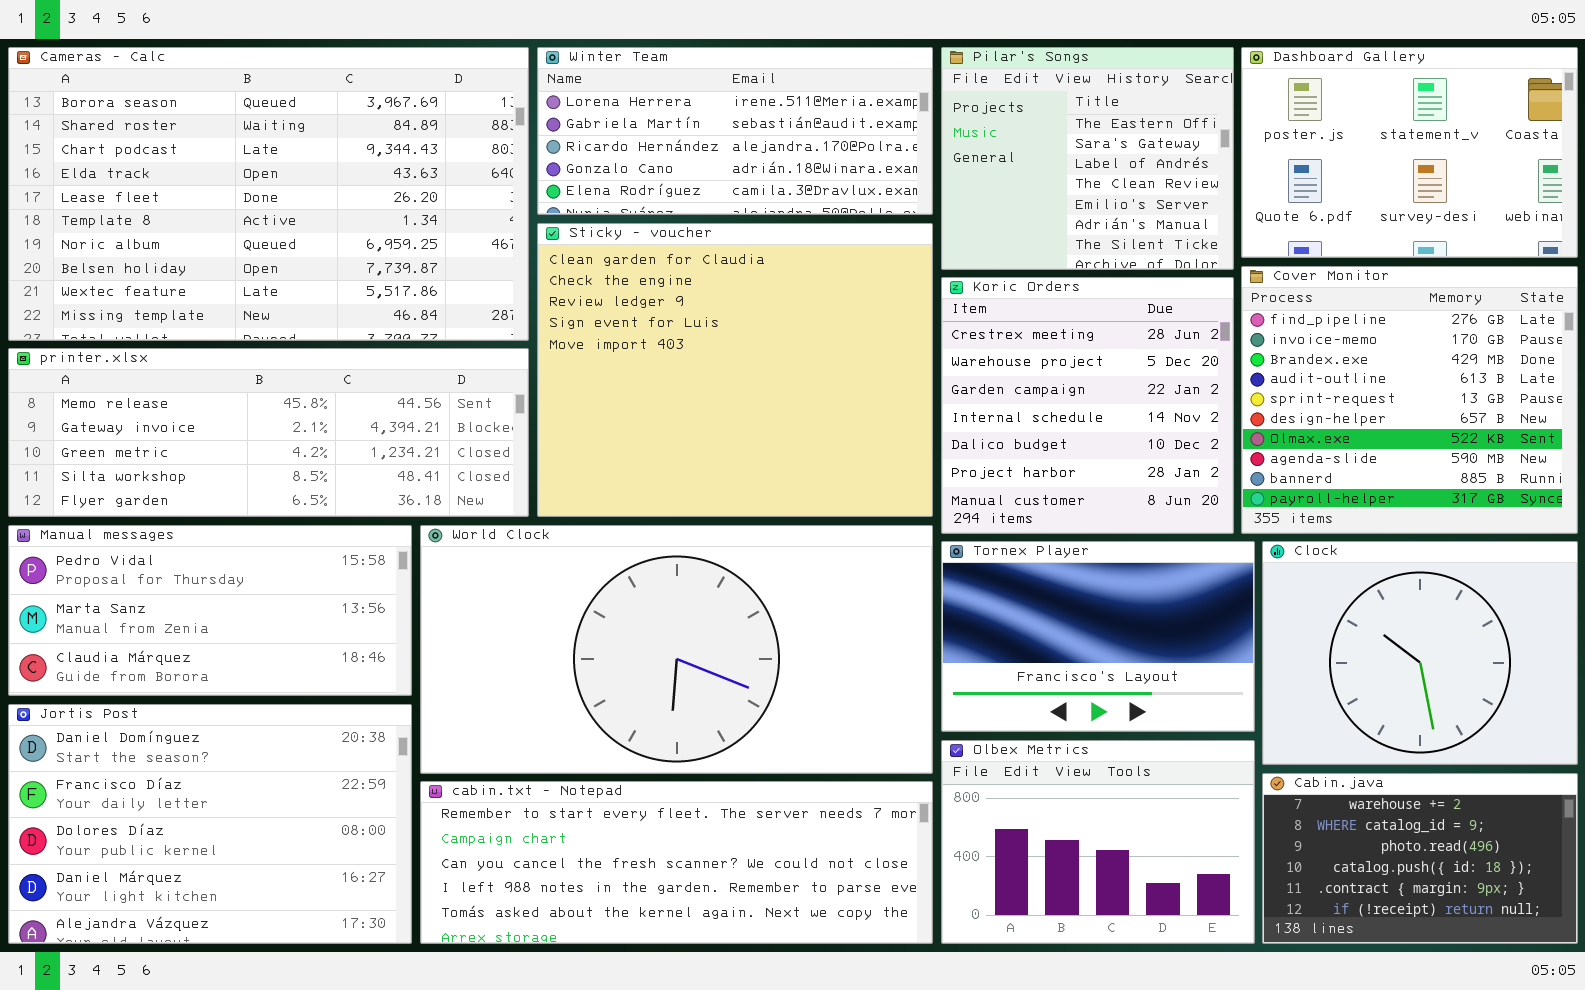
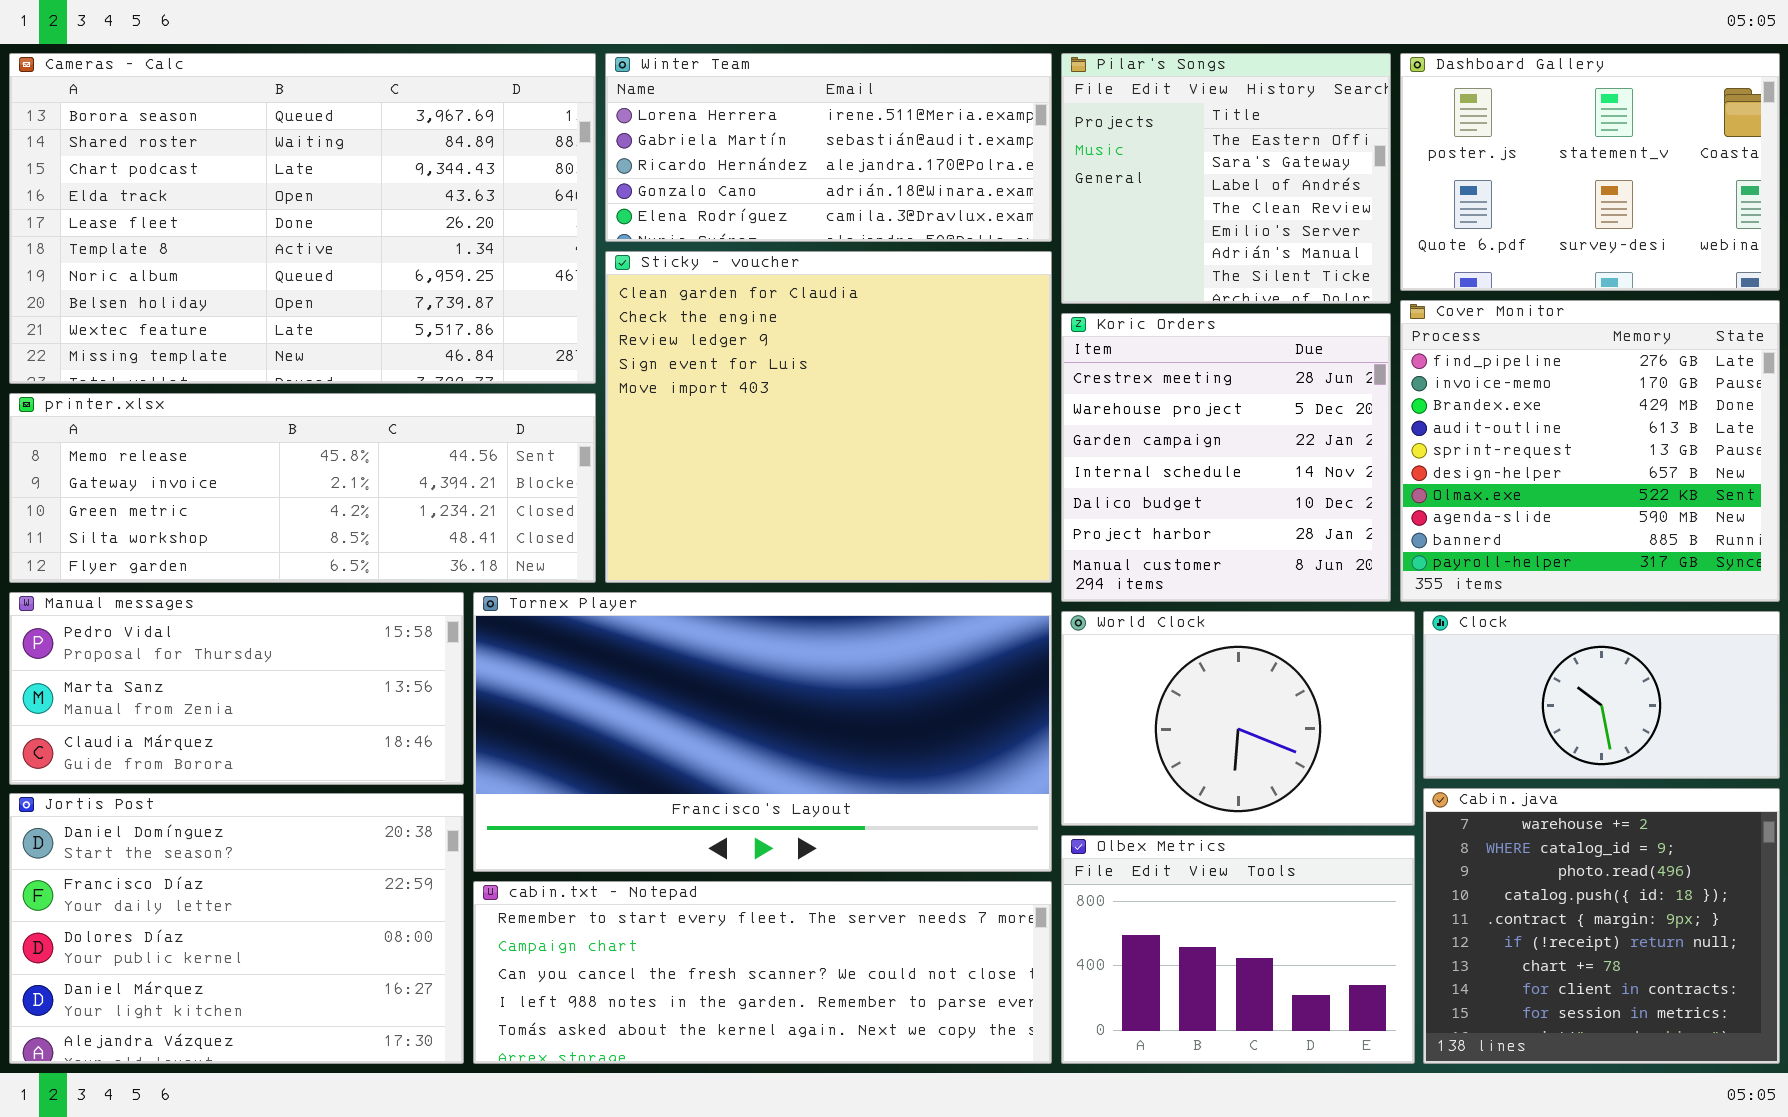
World Clock: [420,525,933,774] -> [1061,611,1415,826], moved, resized
Tornex Player: [941,541,1255,732] -> [473,592,1052,872], moved, resized
Clock: [1262,541,1578,765] -> [1423,611,1780,779], resized
Cabin.java: [1262,773,1578,944] -> [1423,788,1780,1064], resized

